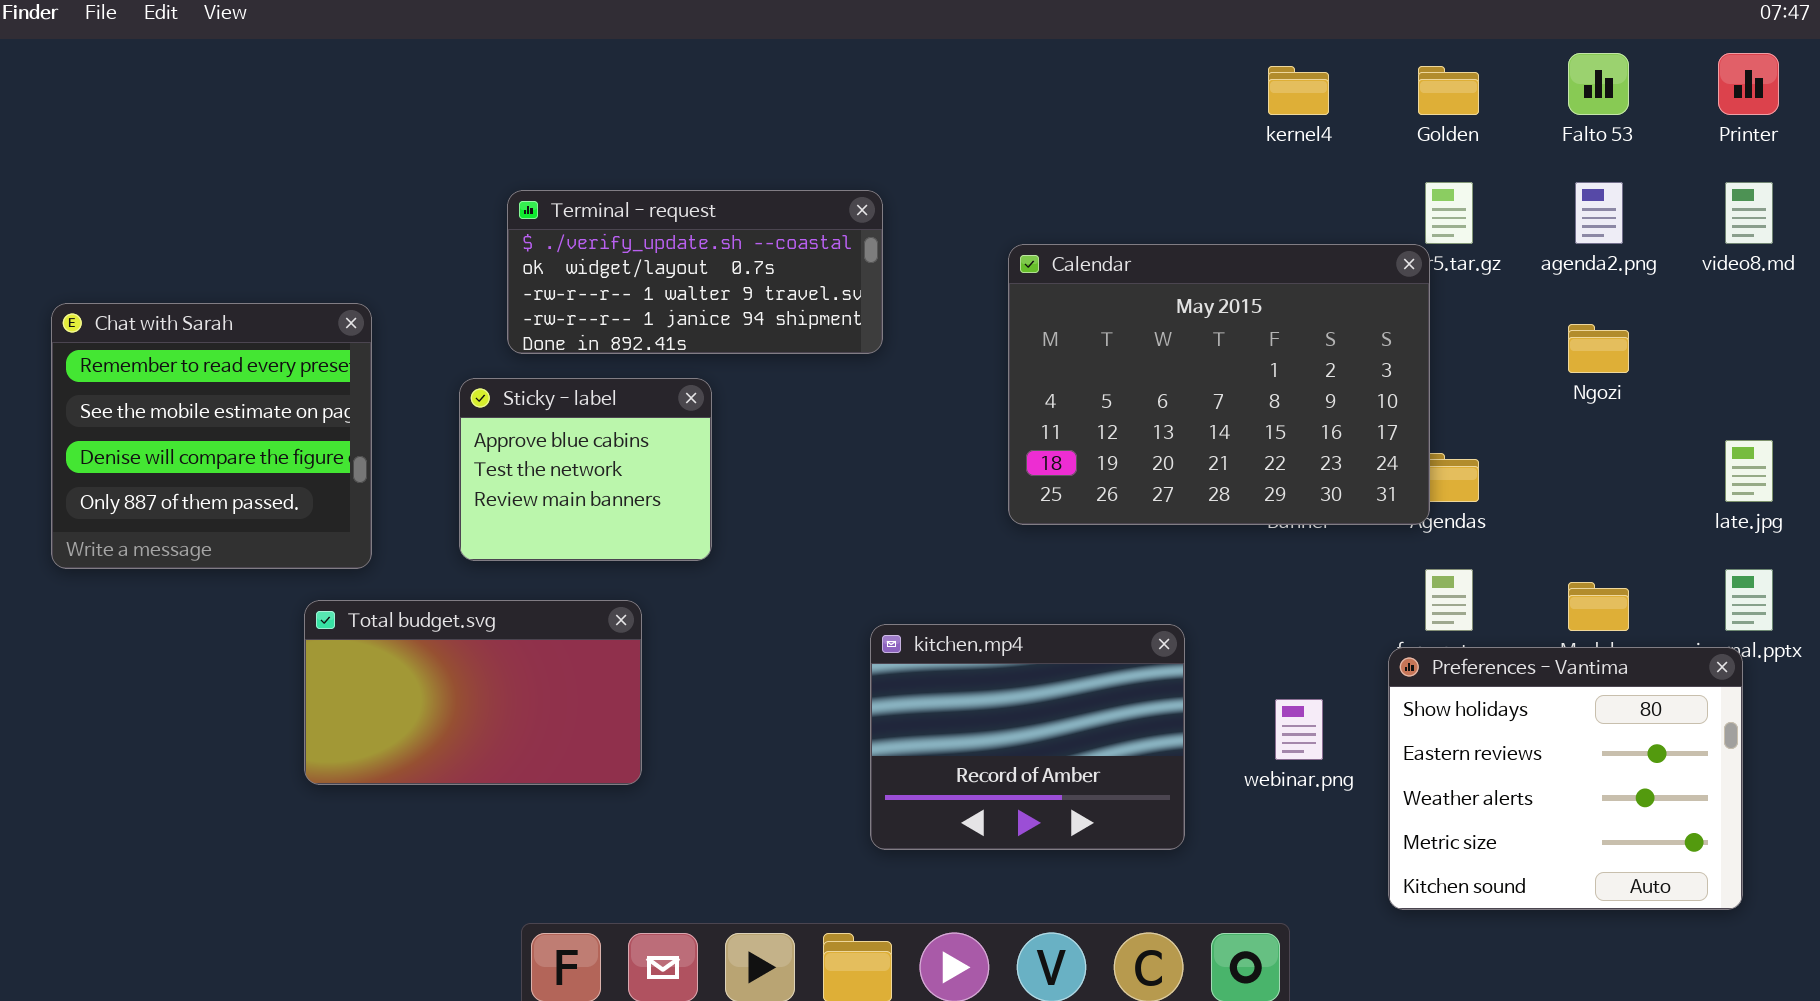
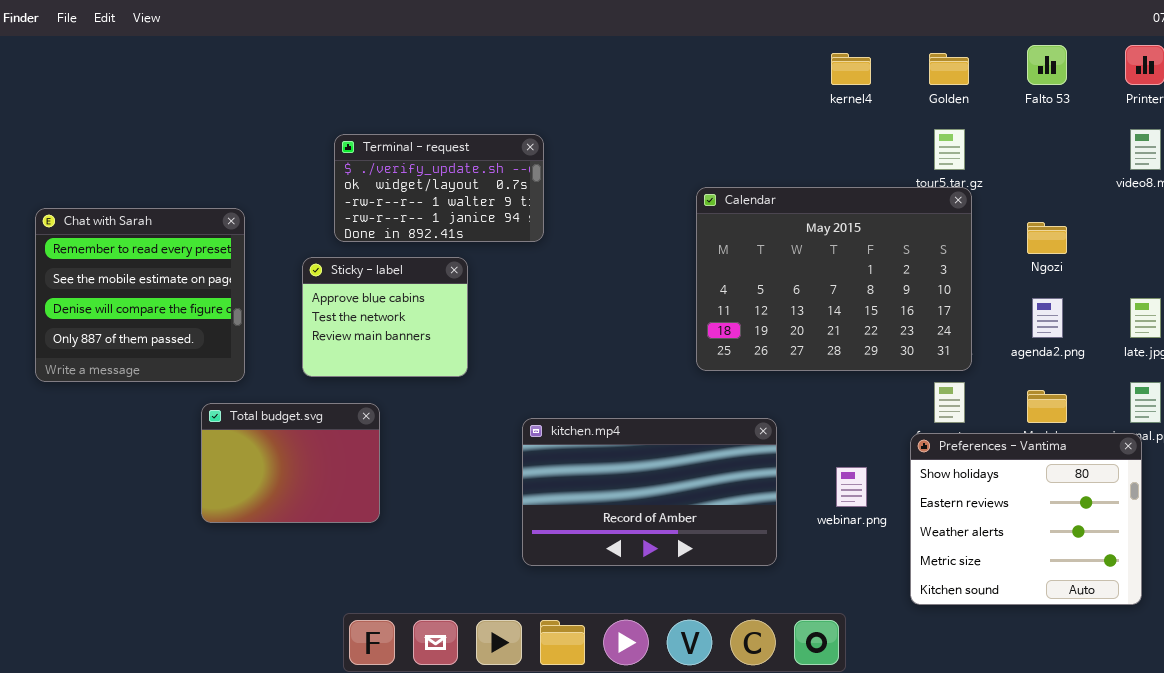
agenda2.png: [1575,182,1623,244] -> [1032,298,1063,338], moved
Terminal - request: [507,190,883,354] -> [334,134,544,242], resized
Calendar: [1008,244,1430,525] -> [696,187,972,371], moved
Total budget.svg: [304,600,642,785] -> [201,403,380,523], resized
kitchen.mp4: [870,624,1185,850] -> [522,418,777,566], resized

